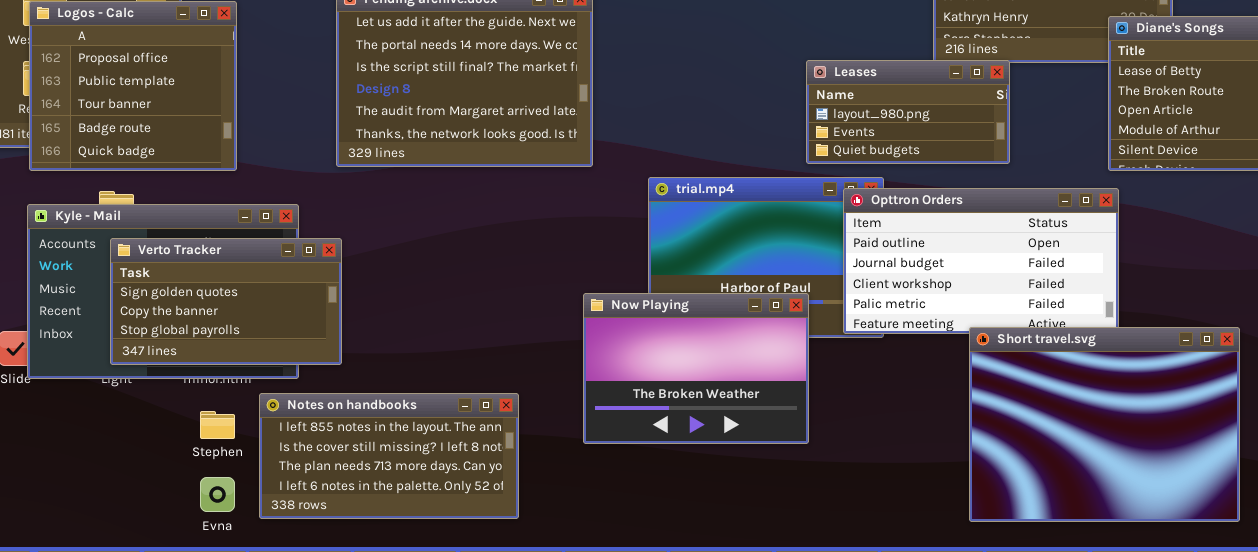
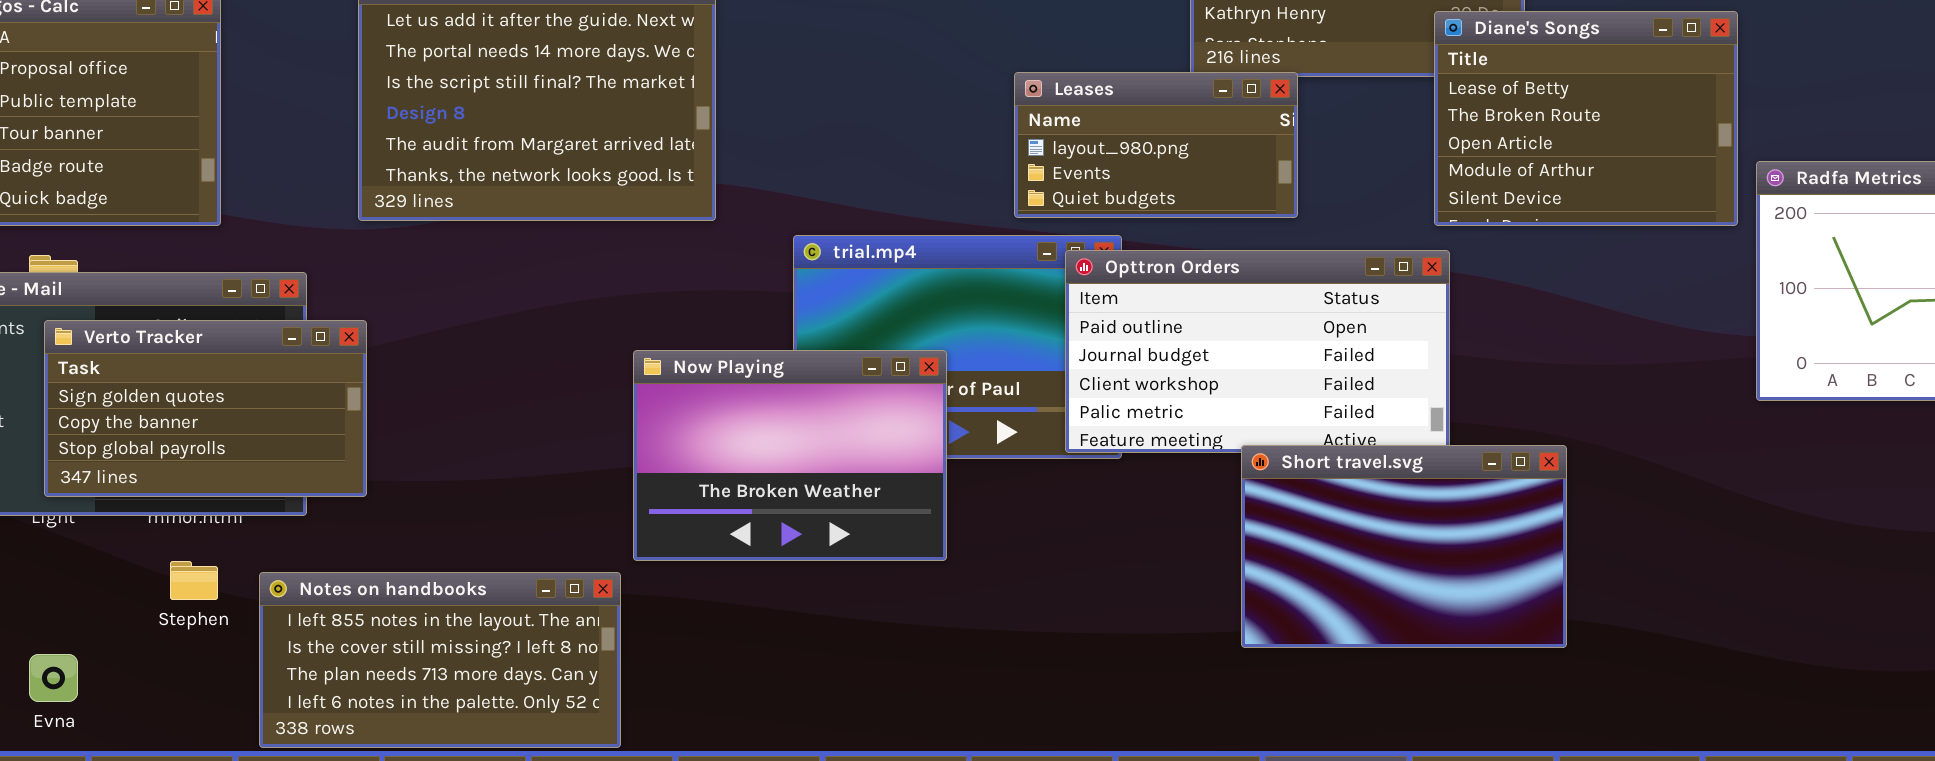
Now Playing: [583,293,809,444] -> [633,350,947,561], moved
Short travel.svg: [969,327,1240,522] -> [1241,445,1567,648], resized
Notes on handbooks: [259,393,519,519] -> [259,572,621,748], moved
Evna: [200,477,235,512] -> [29,654,78,702], moved

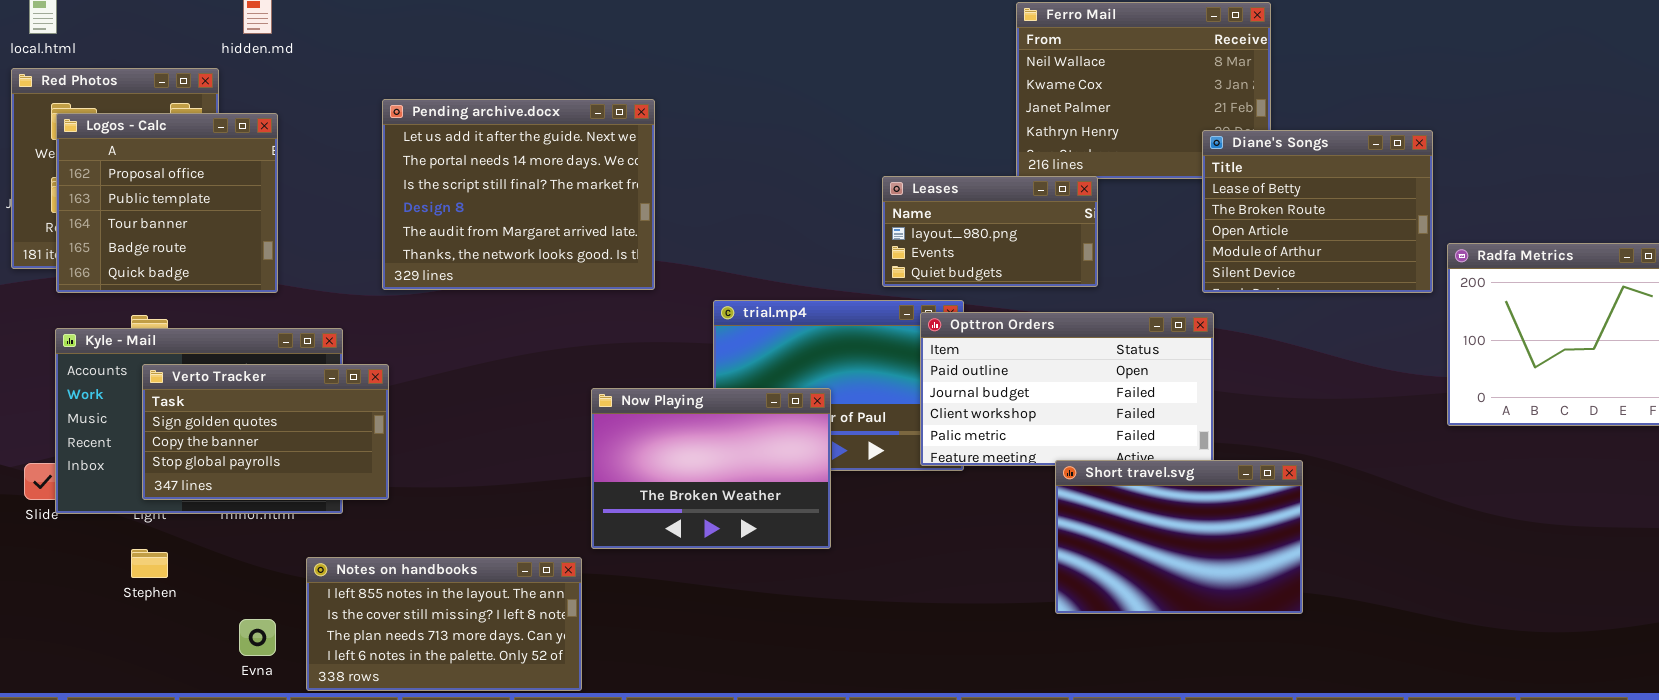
Stephen: [170,561,218,600] -> [131,549,168,578], moved
Evna: [29,654,78,702] -> [239,619,276,656], moved

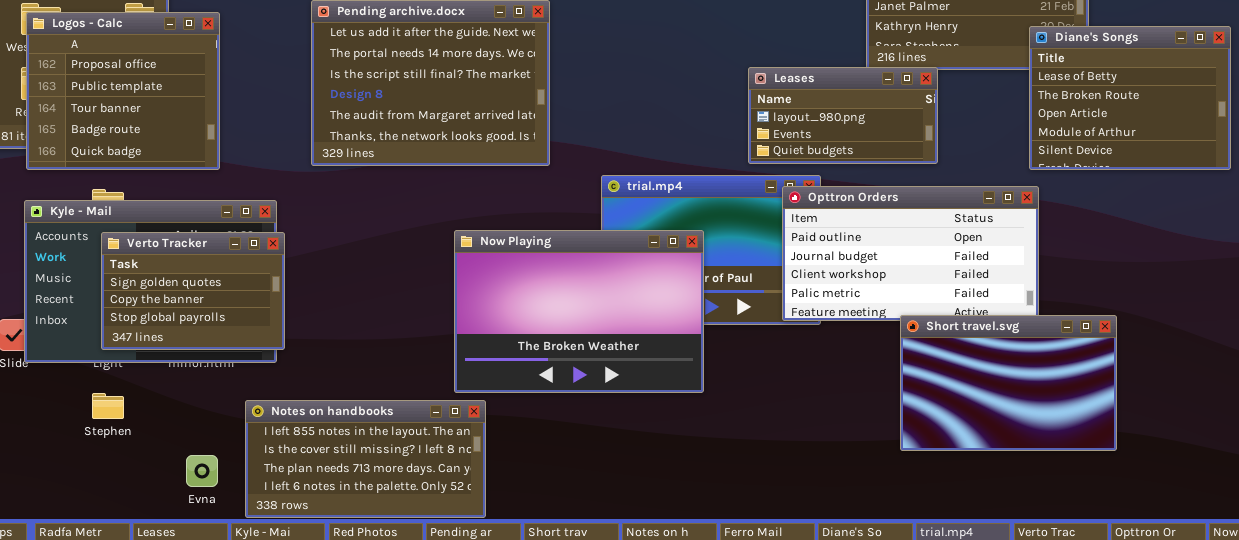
Verto Tracker: [142,364,389,500] -> [101,232,285,350], resized
Now Playing: [591,388,831,549] -> [454,230,704,393], resized

